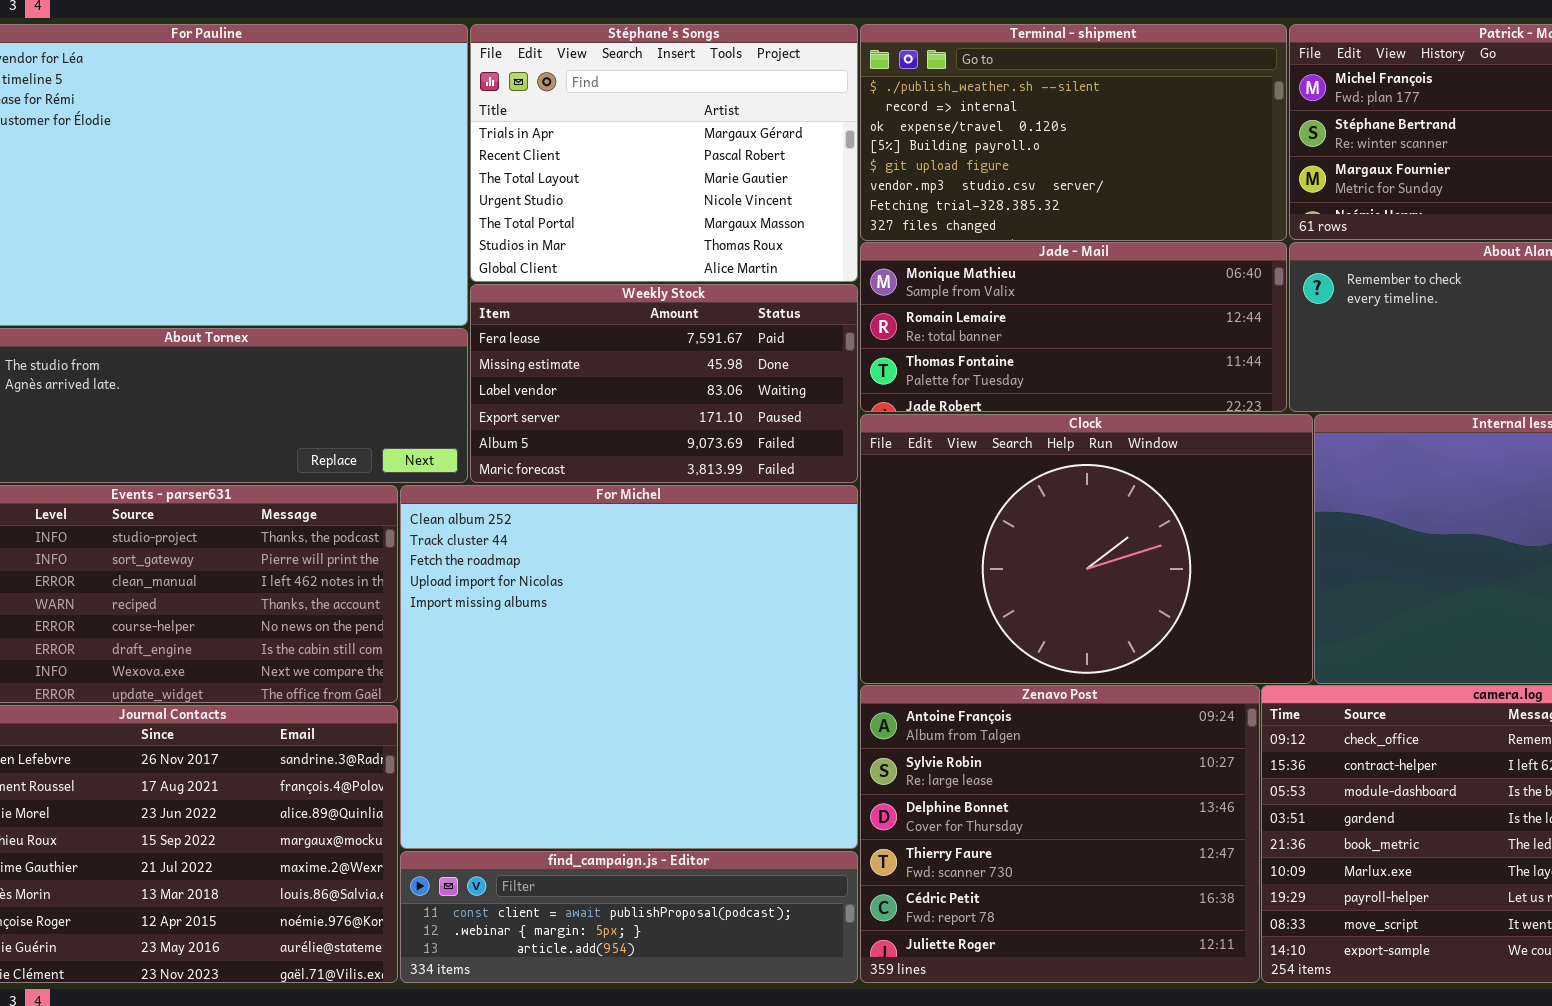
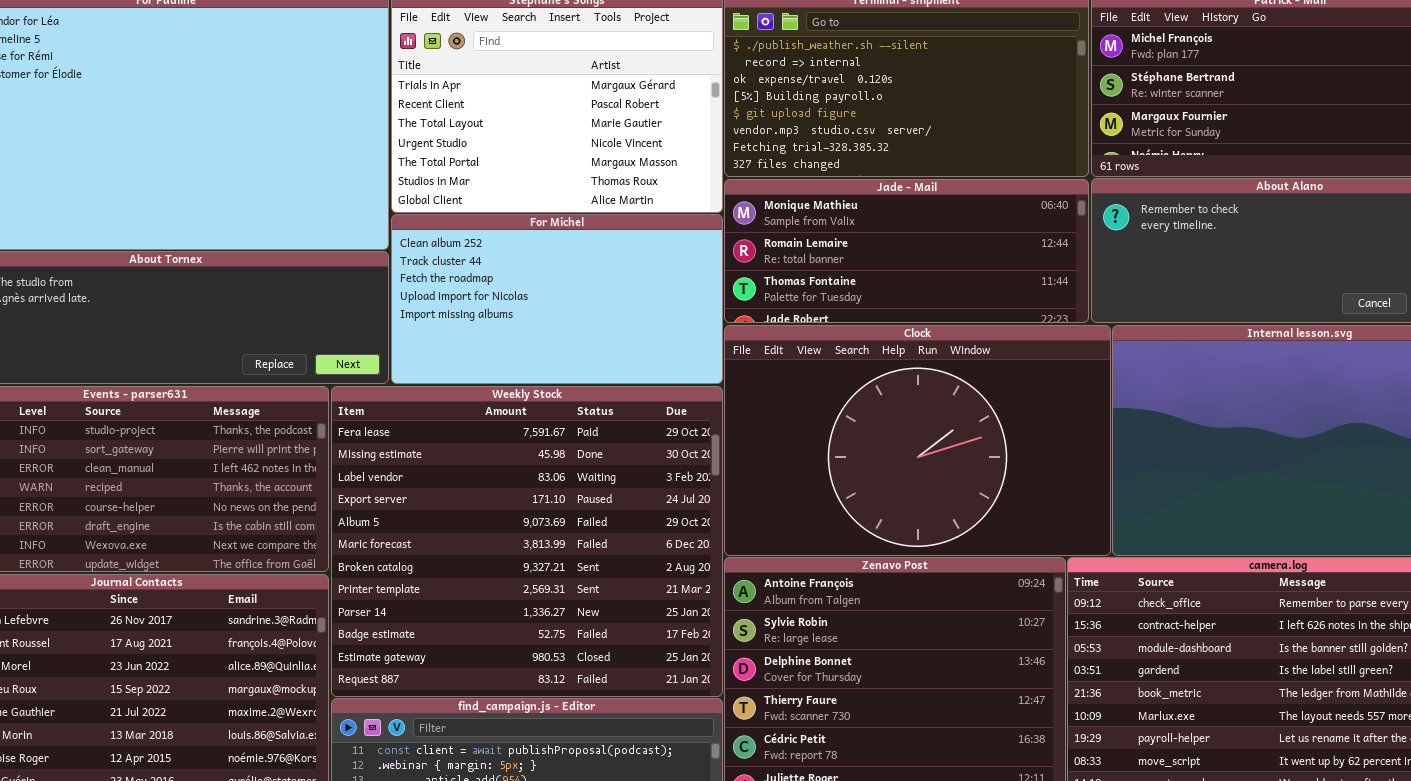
Weekly Stock: [470,284,858,483] -> [331,386,723,697], moved, resized
For Michel: [400,485,858,849] -> [391,214,723,384], moved, resized

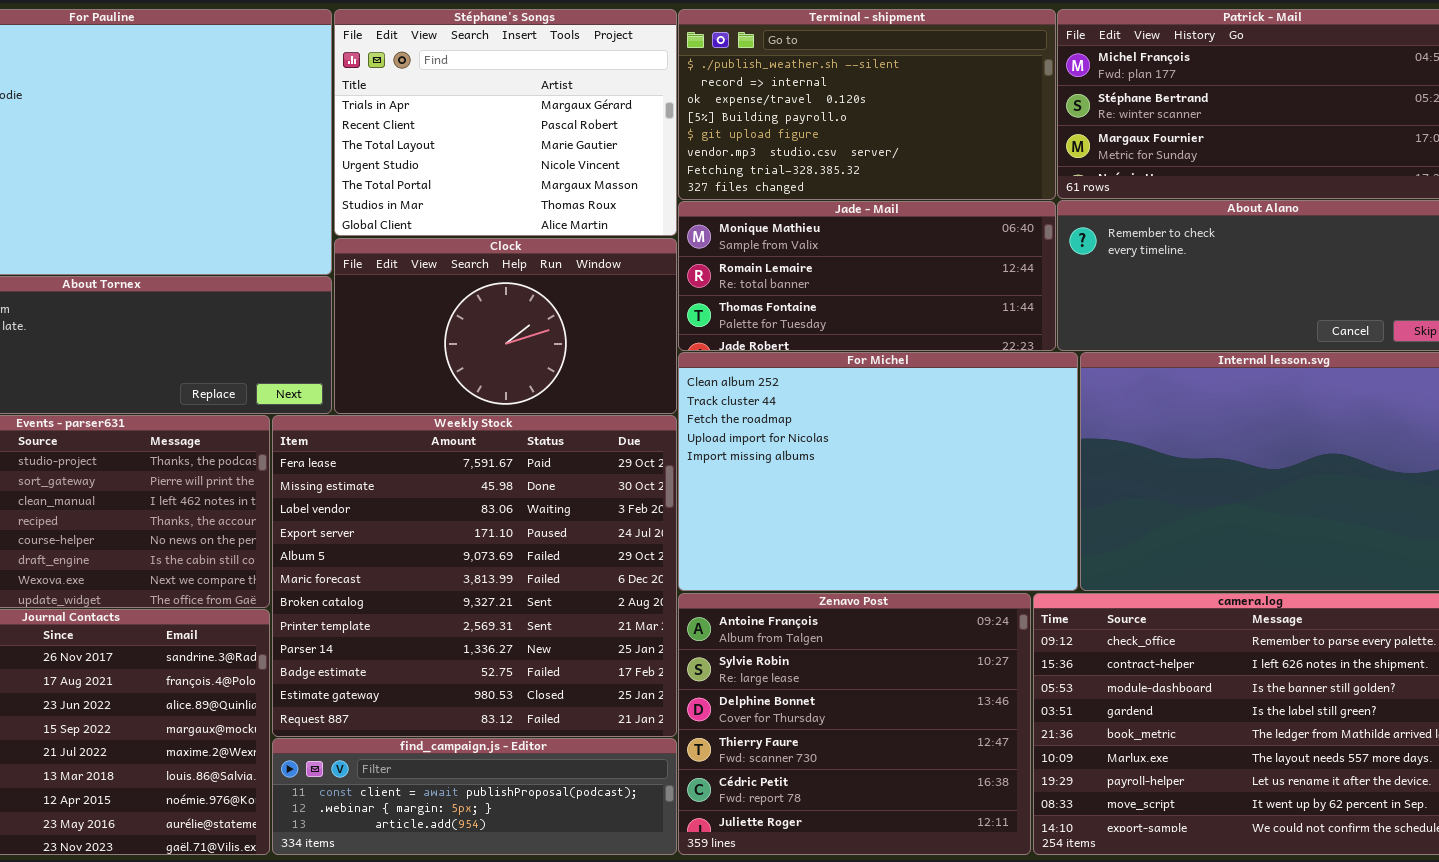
For Michel: [391,214,723,384] -> [678,352,1078,591], moved, resized
Clock: [724,325,1111,556] -> [334,238,677,414], moved, resized

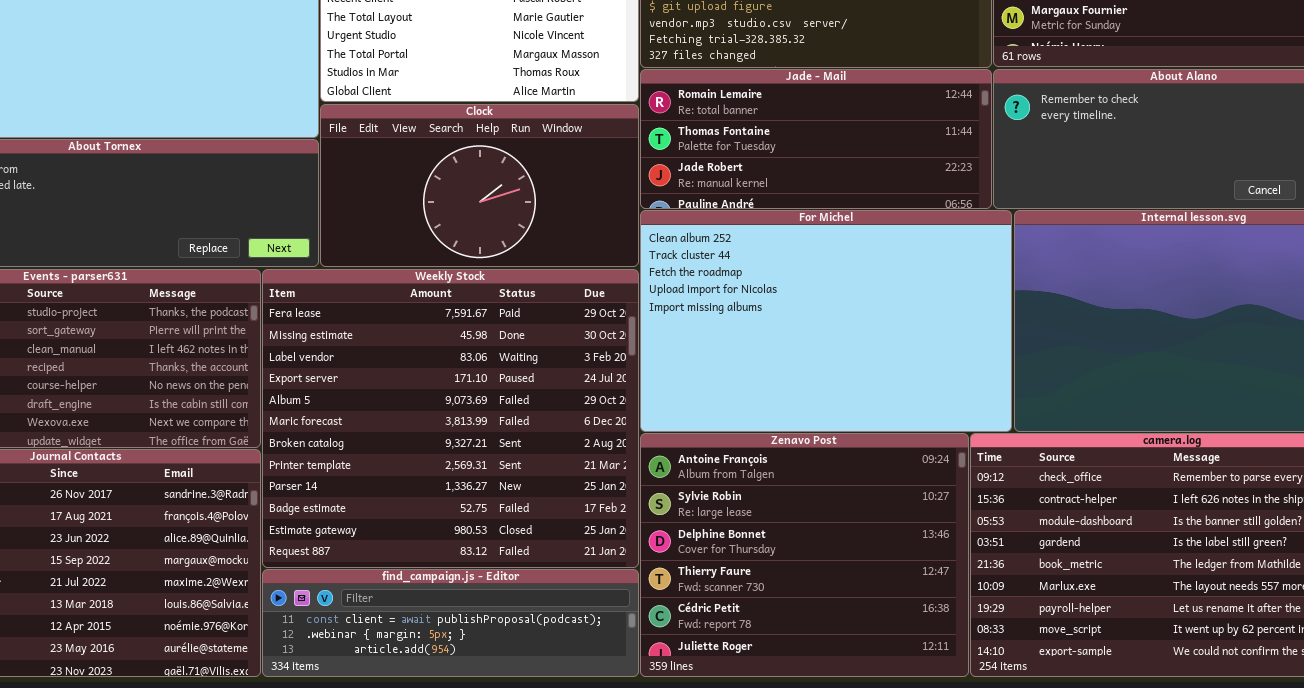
Jade - Mail: [678,201,1056,351] -> [640,69,992,209], scrolled down 1 row

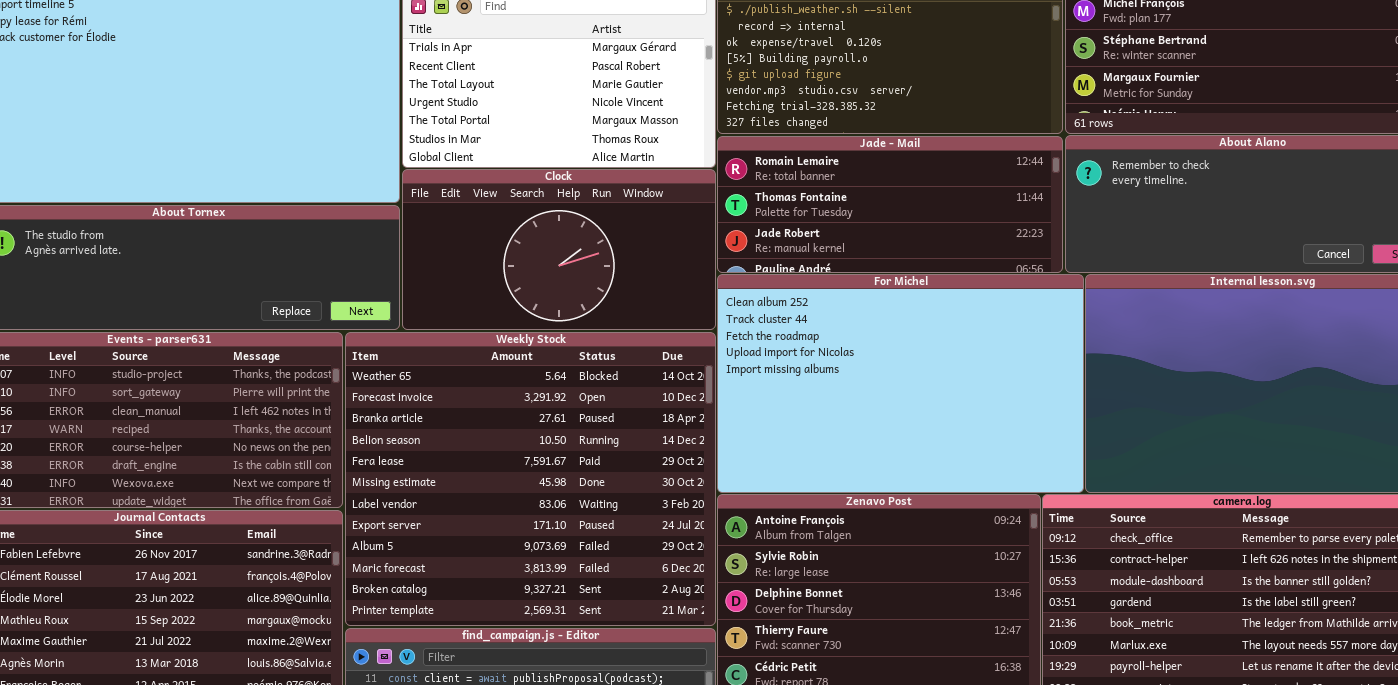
Weekly Stock: [262,269,639,568] -> [345,332,716,626], scrolled up 4 rows

